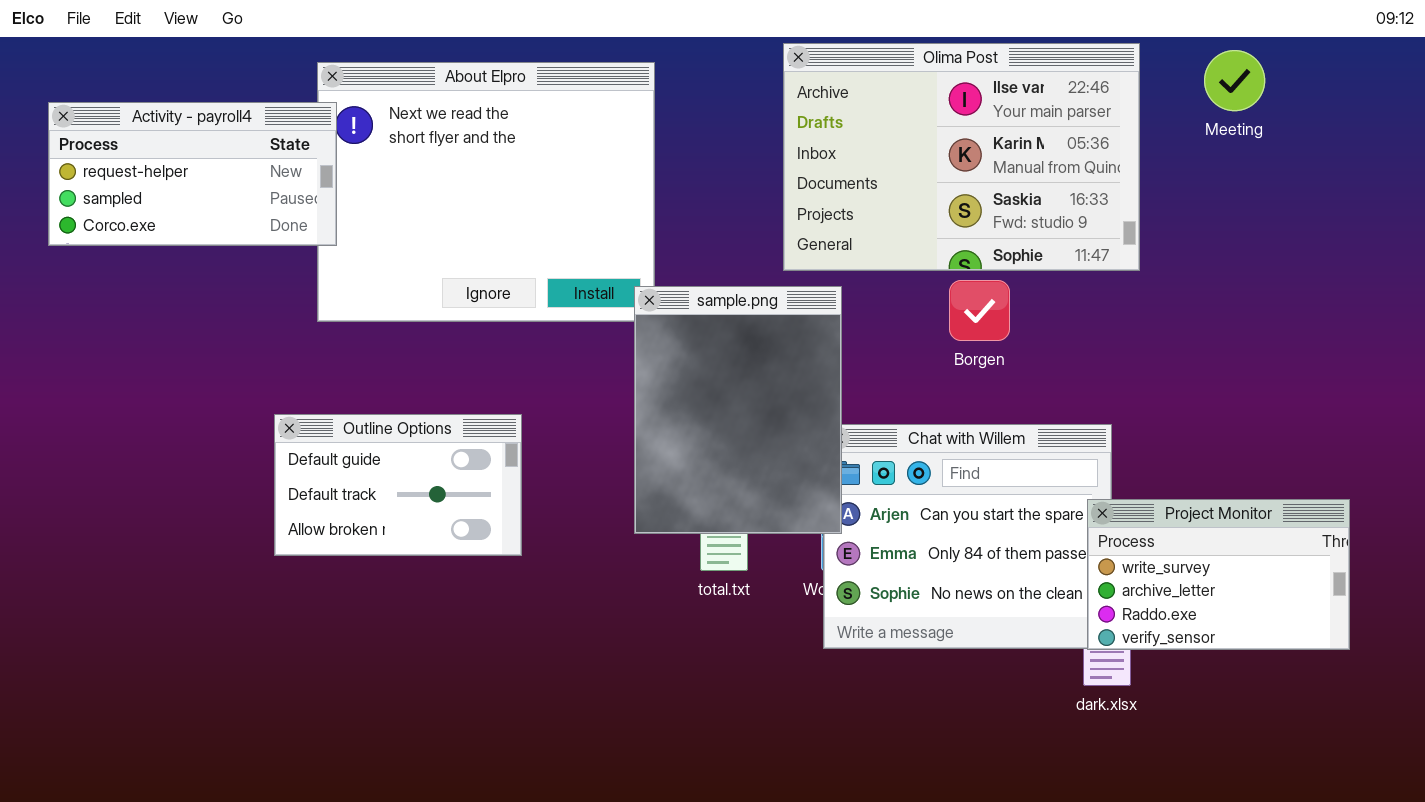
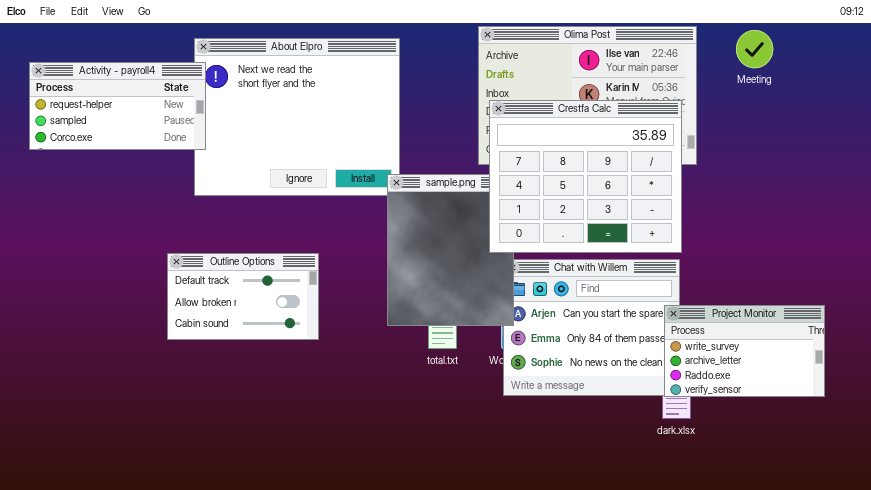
Crestfa Calc: none -> [489,100,682,253], opened
Outline Options: [274,414,522,556] -> [167,253,319,340], scrolled down 1 row

